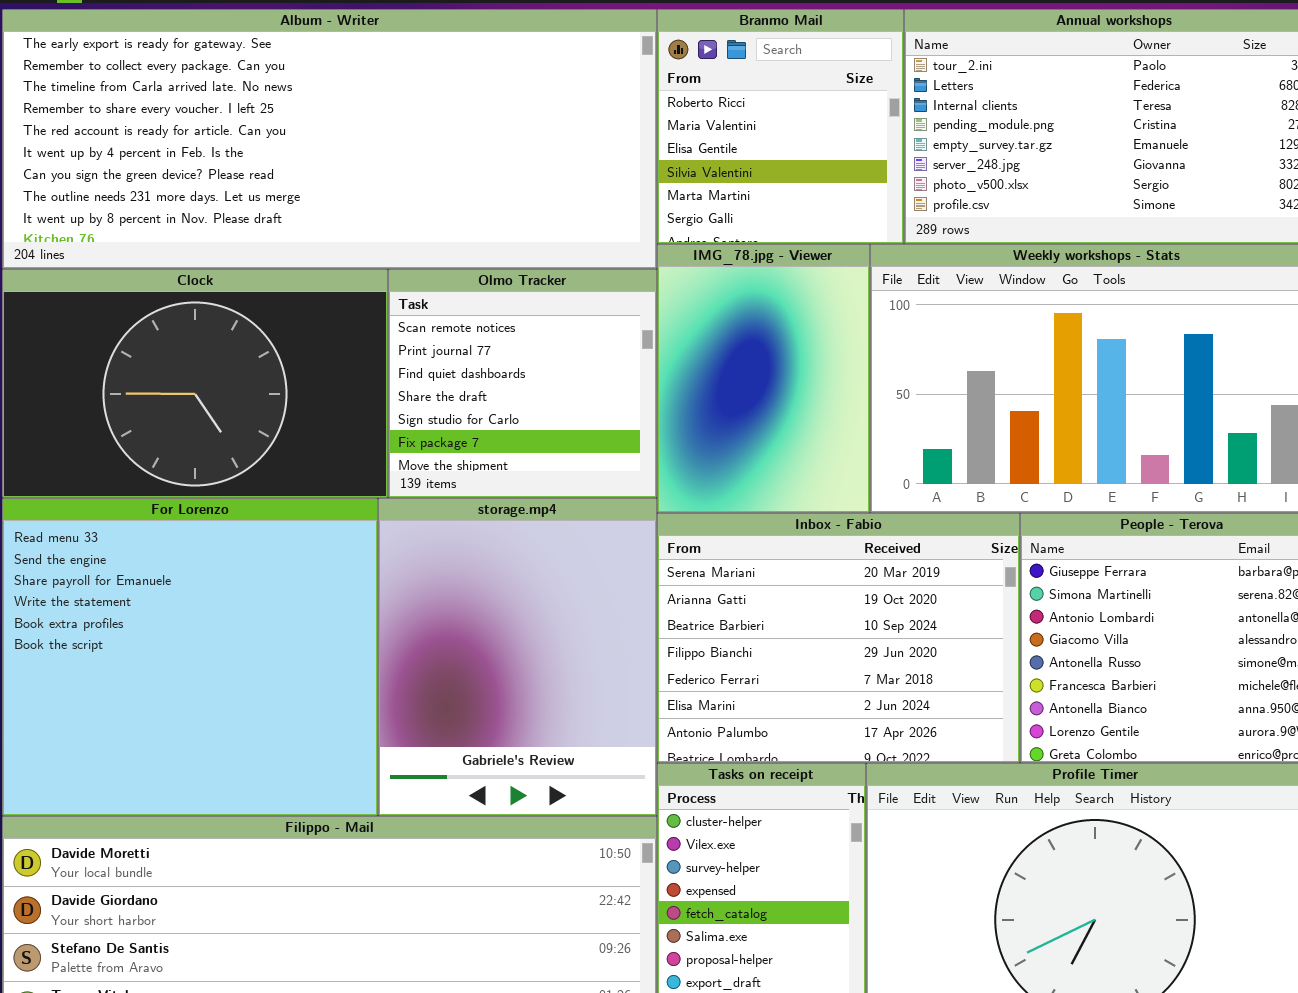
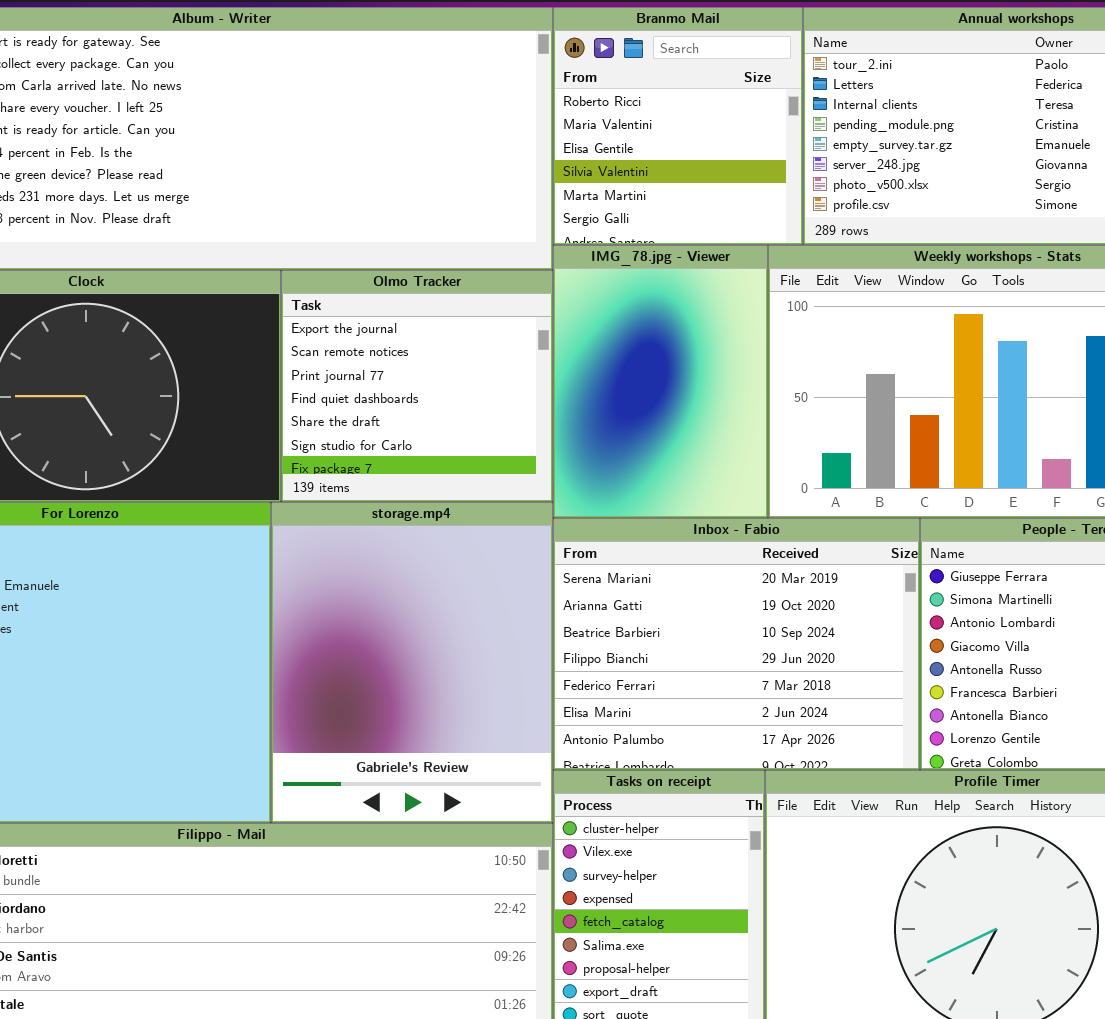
Olmo Tracker: [388,269,657,498] -> [281,270,553,502], scrolled up 1 row

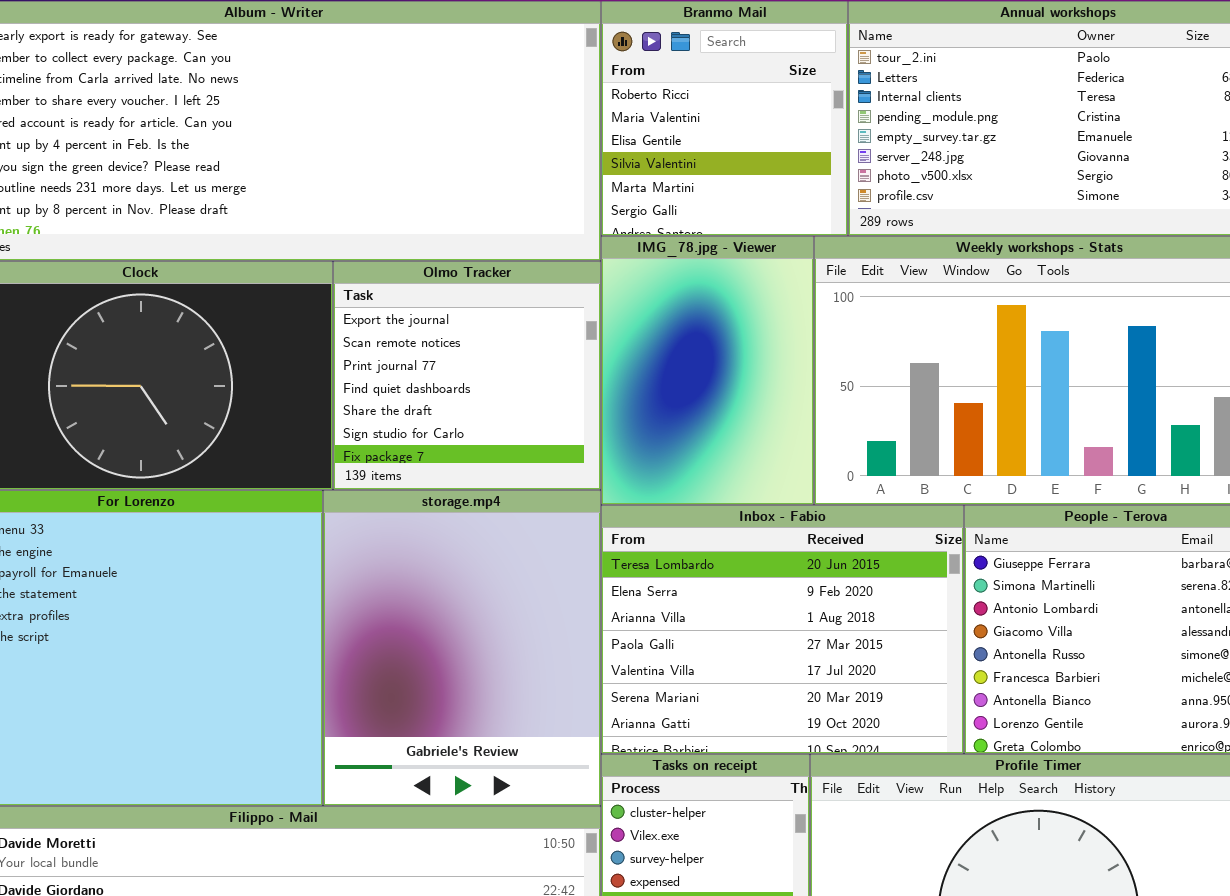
Inbox - Fabio: [553,518,920,770] -> [601,505,964,754], scrolled up 5 rows

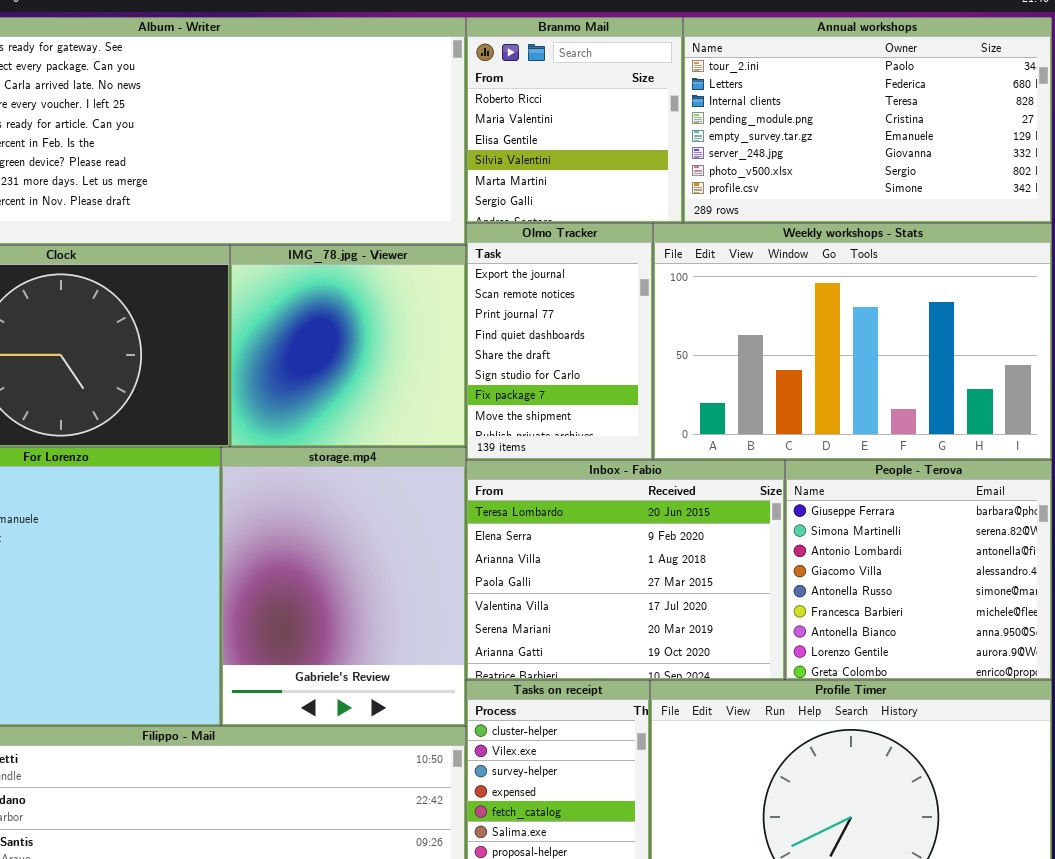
IMG_78.jpg - Viewer: [601,236,814,505] -> [230,245,466,447], moved, resized
Olmo Tracker: [333,261,601,490] -> [466,223,653,460], moved, resized

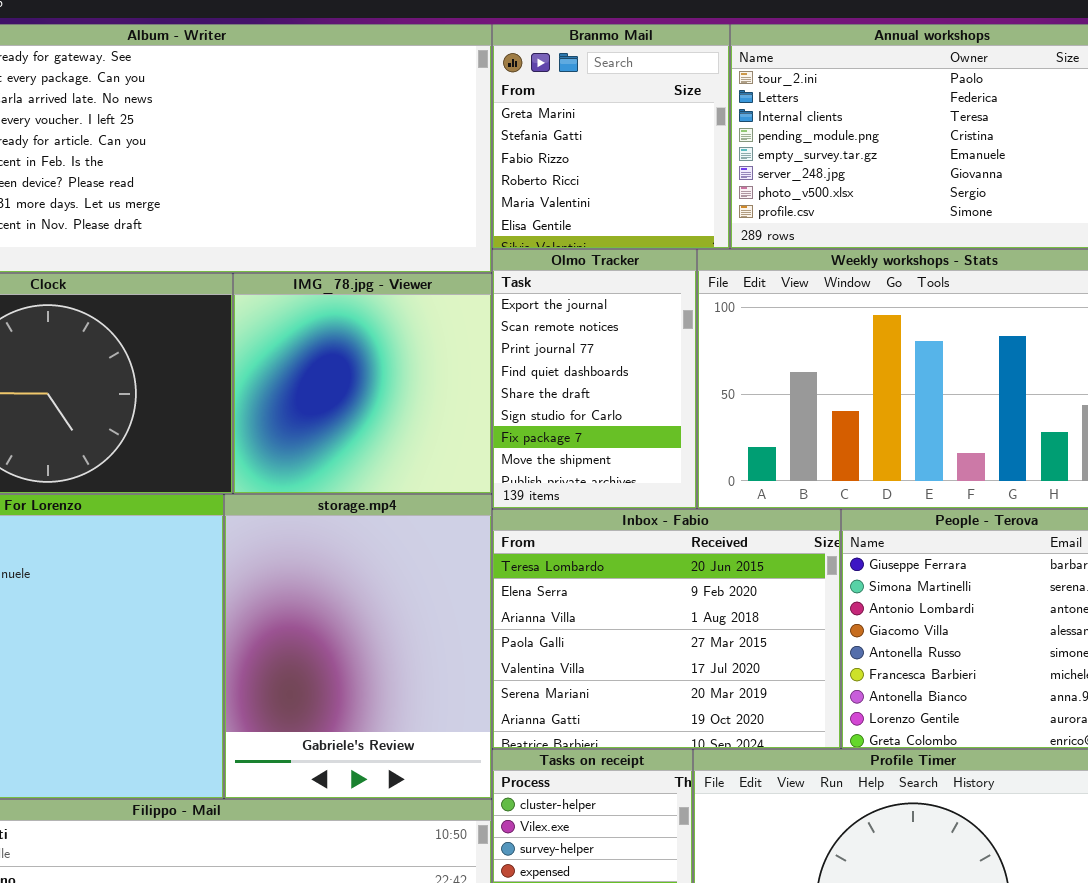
Branmo Mail: [466,17,683,223] -> [492,24,730,249], scrolled up 3 rows

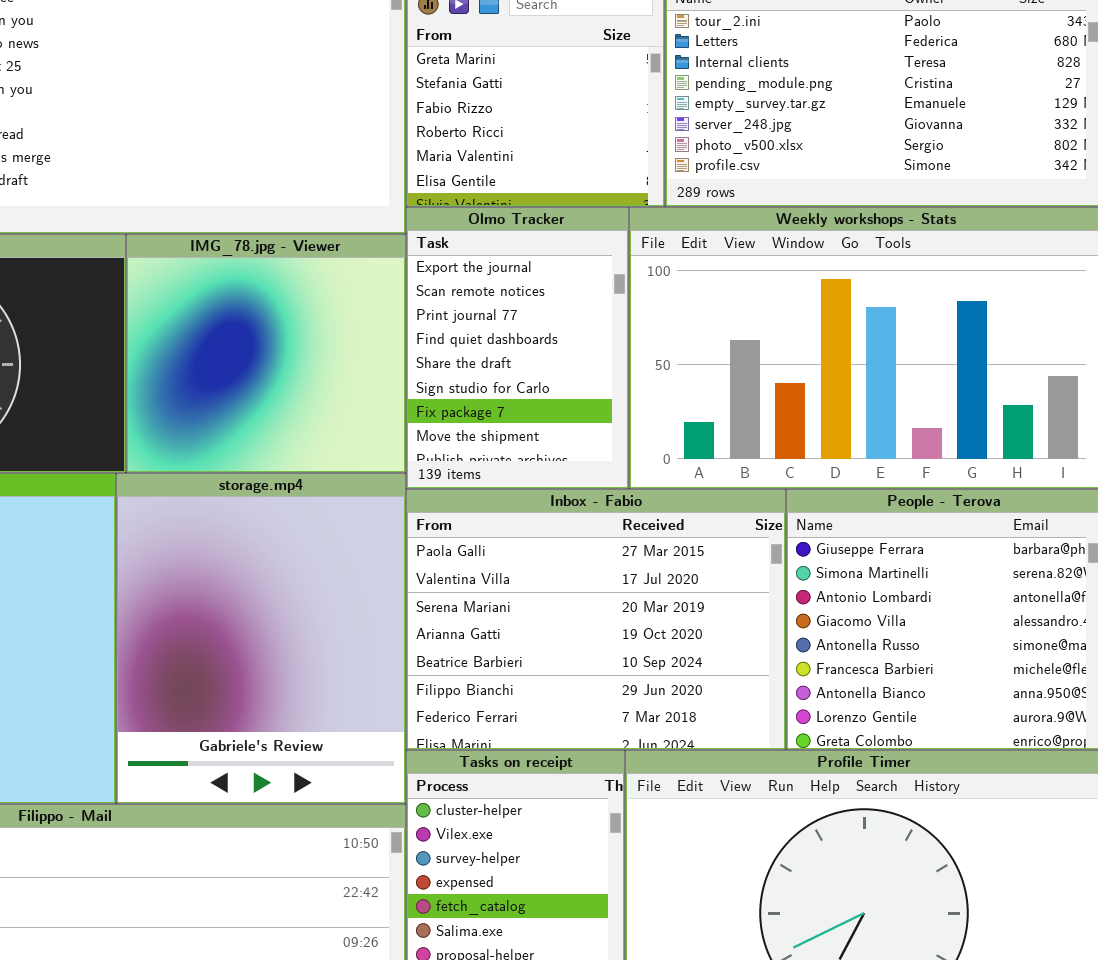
Inbox - Fabio: [492,509,841,749] -> [406,489,786,750], scrolled down 3 rows

